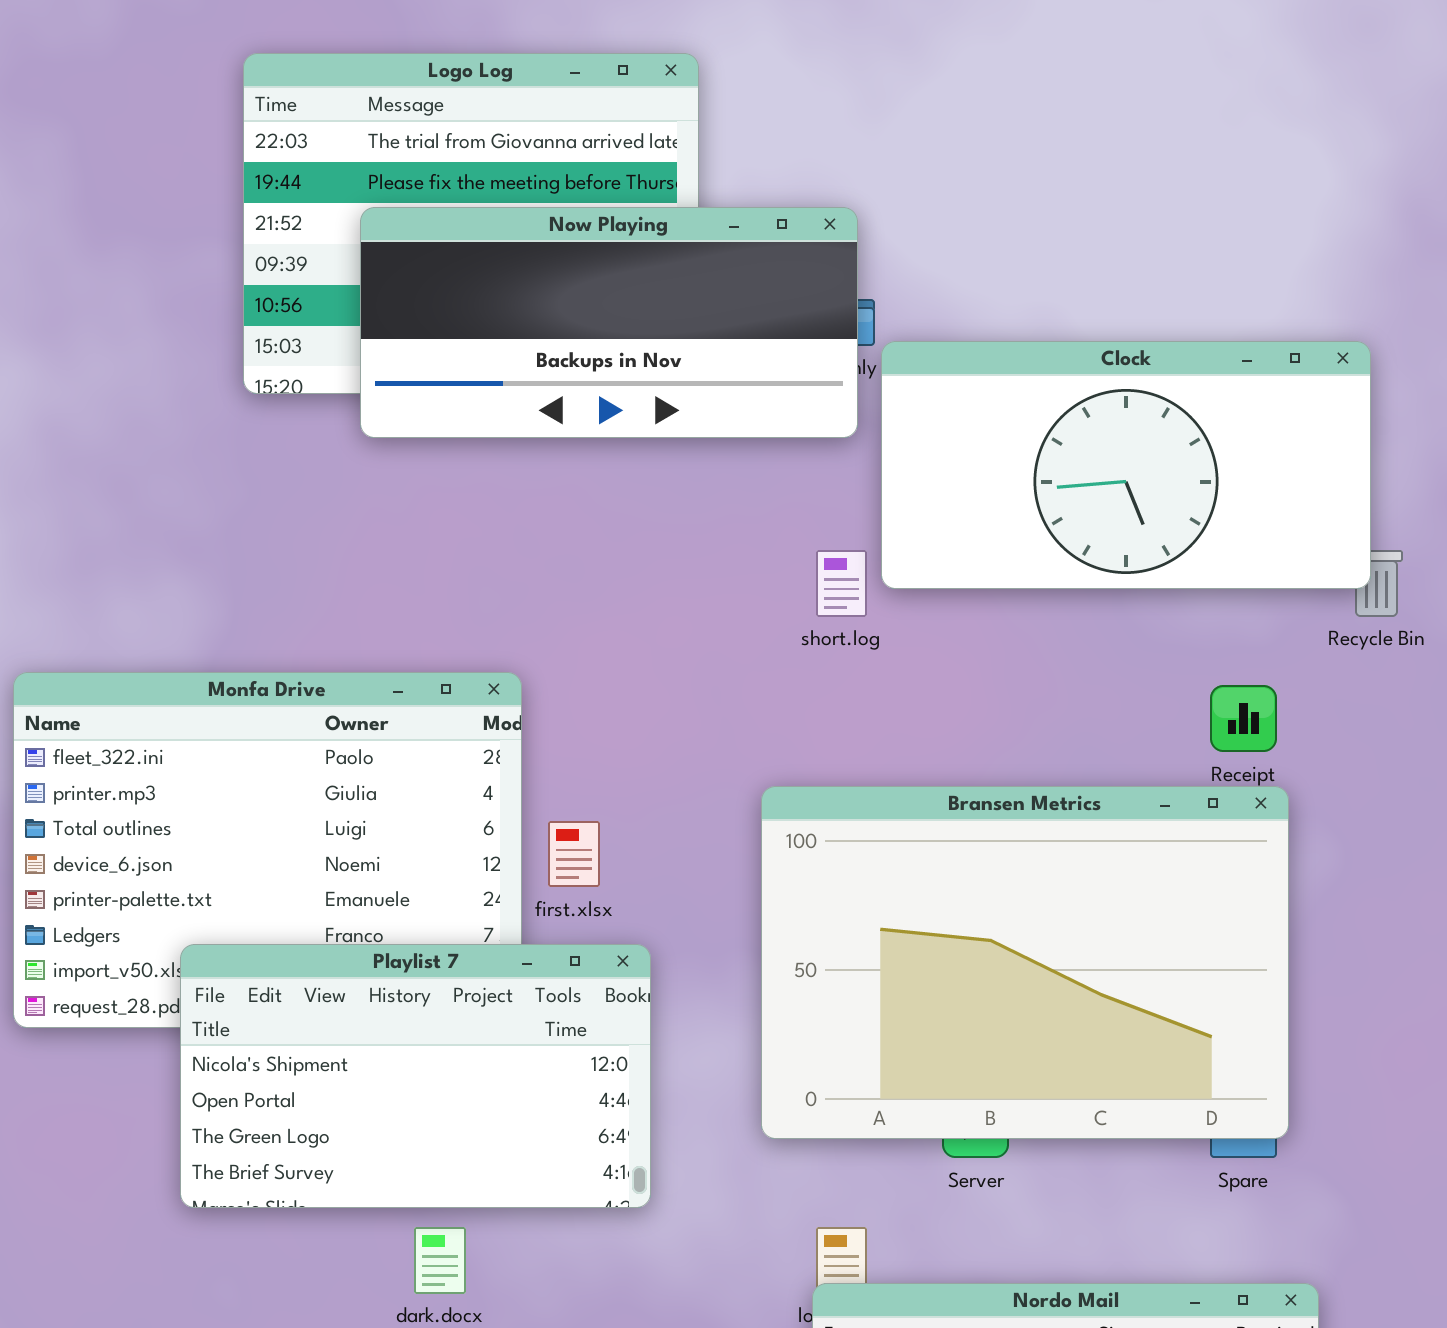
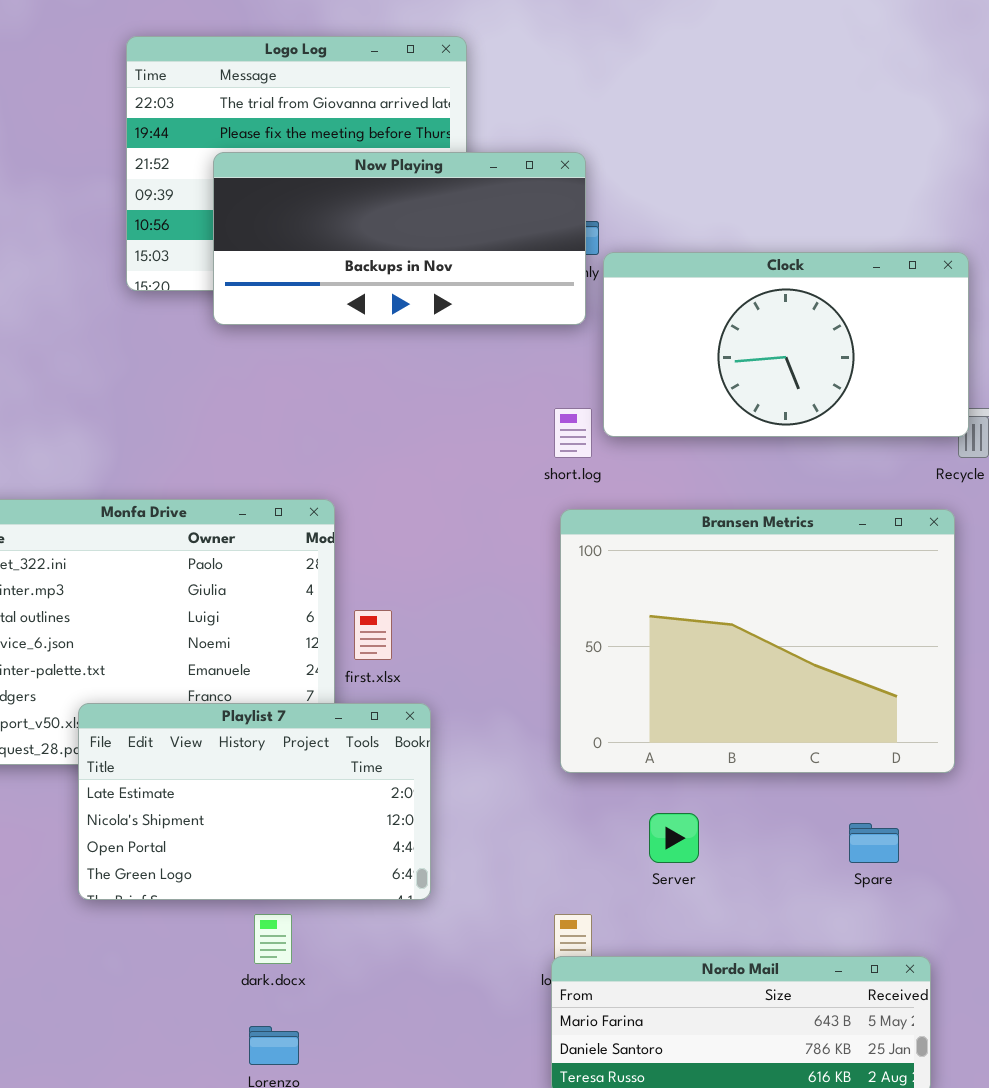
Bransen Metrics: [761,786,1289,1139] -> [560,509,955,773], moved
Playlist 7: [180,944,651,1208] -> [78,703,431,900], scrolled up 1 row

